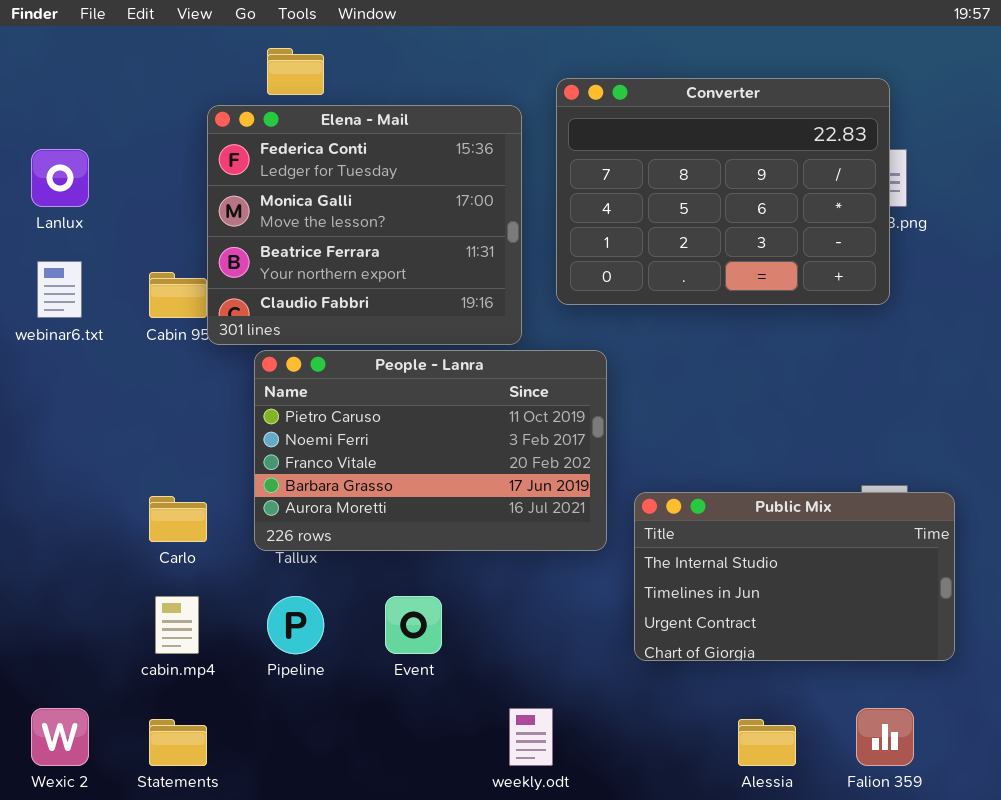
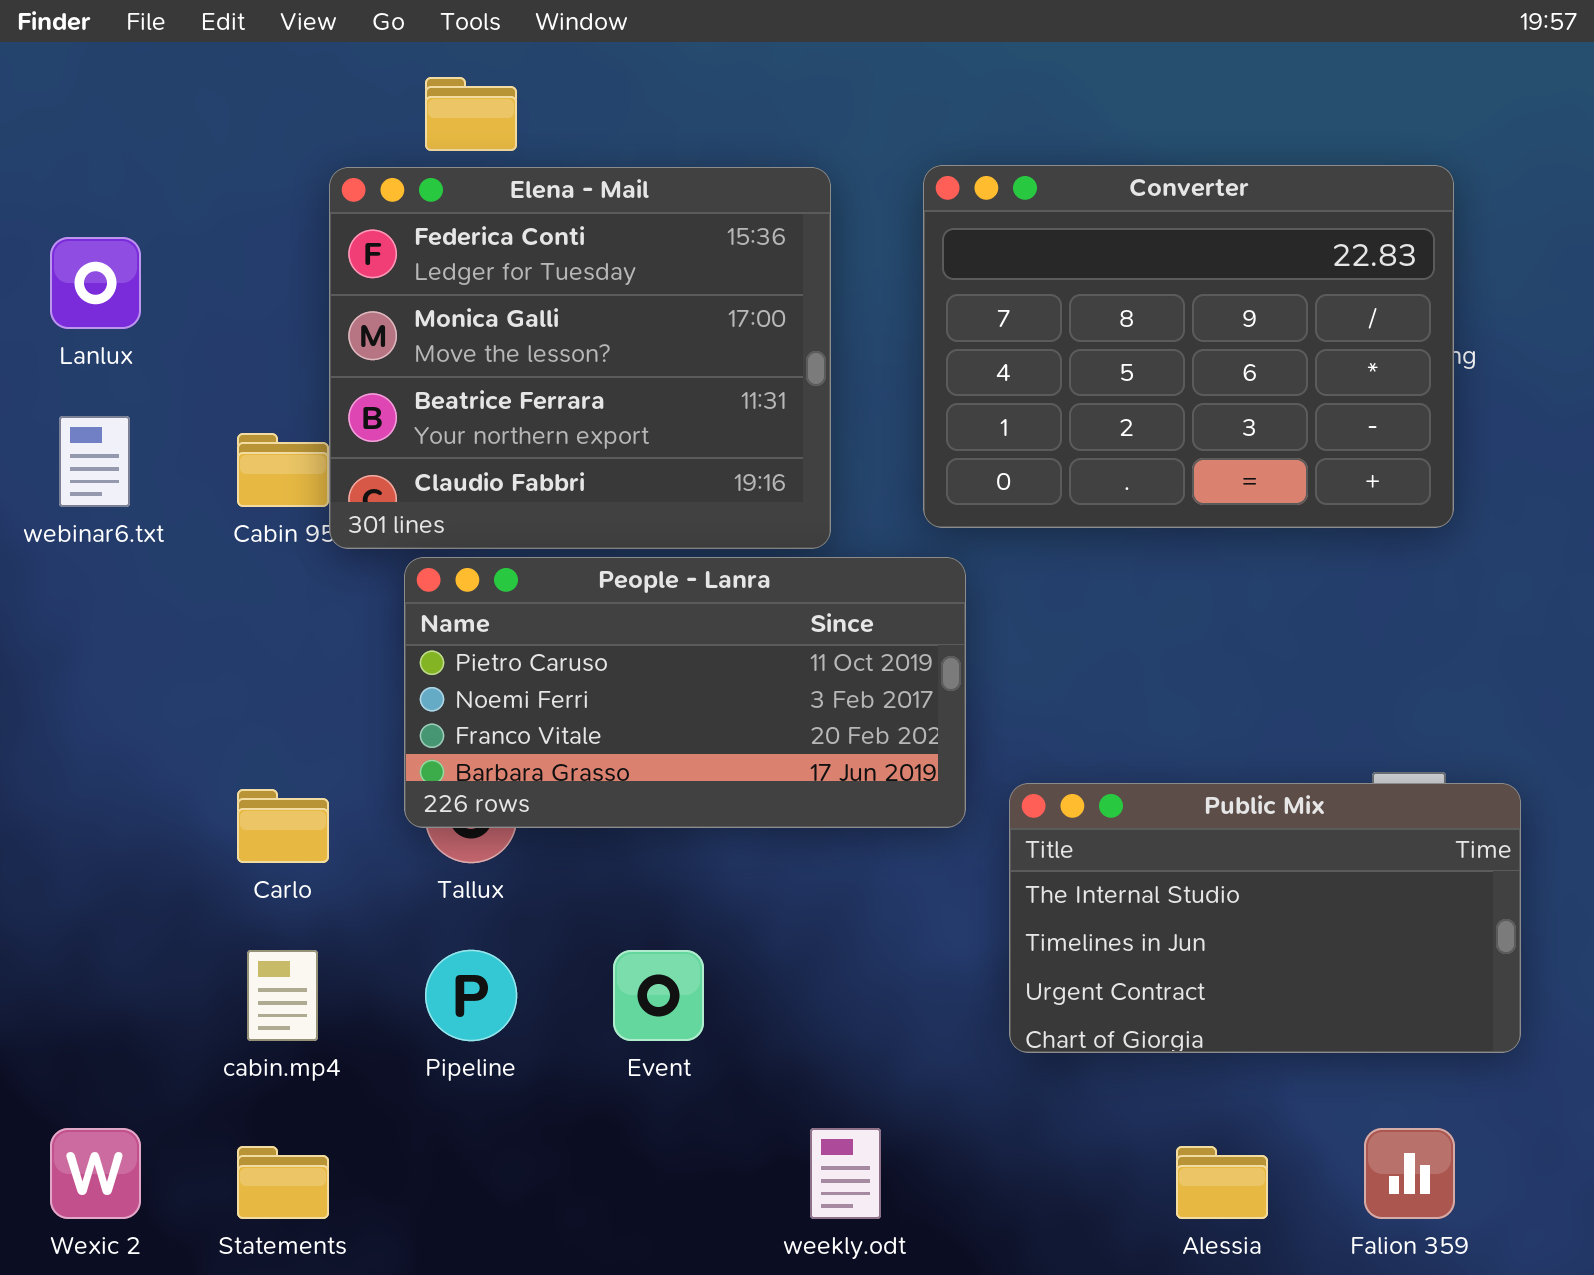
Converter: [556,78,890,305] -> [923,165,1454,528], moved
People - Lanra: [254,350,607,551] -> [404,557,966,828], resized

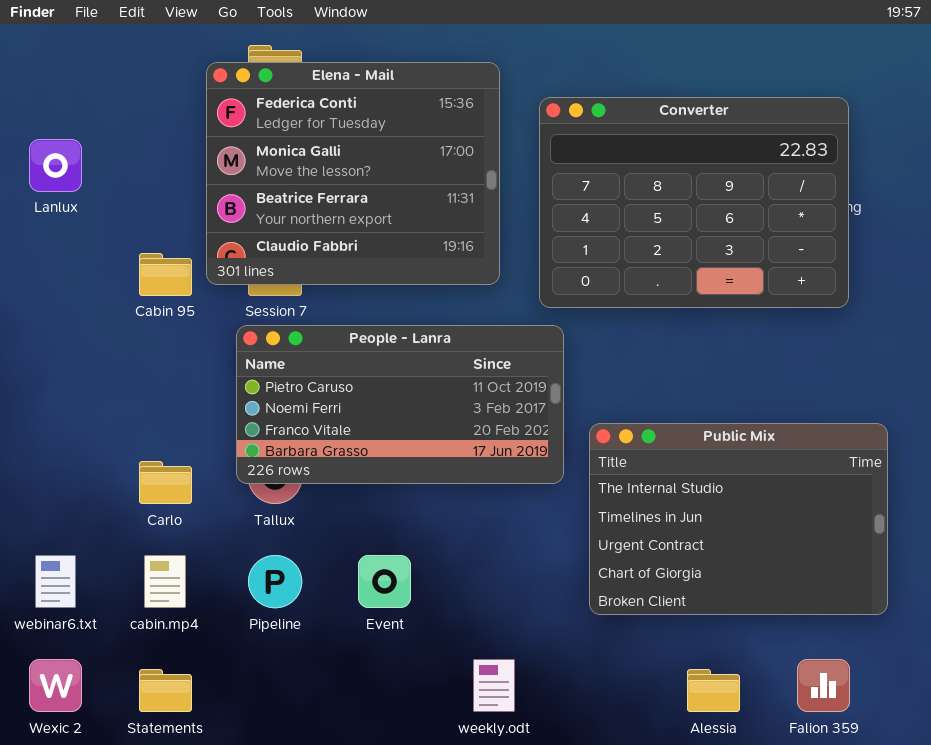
Elena - Mail: [329,167,831,549] -> [206,62,500,285], moved
webinar6.txt: [59,416,130,507] -> [35,555,76,608], moved
Public Mix: [1009,783,1521,1053] -> [589,423,888,615], resized

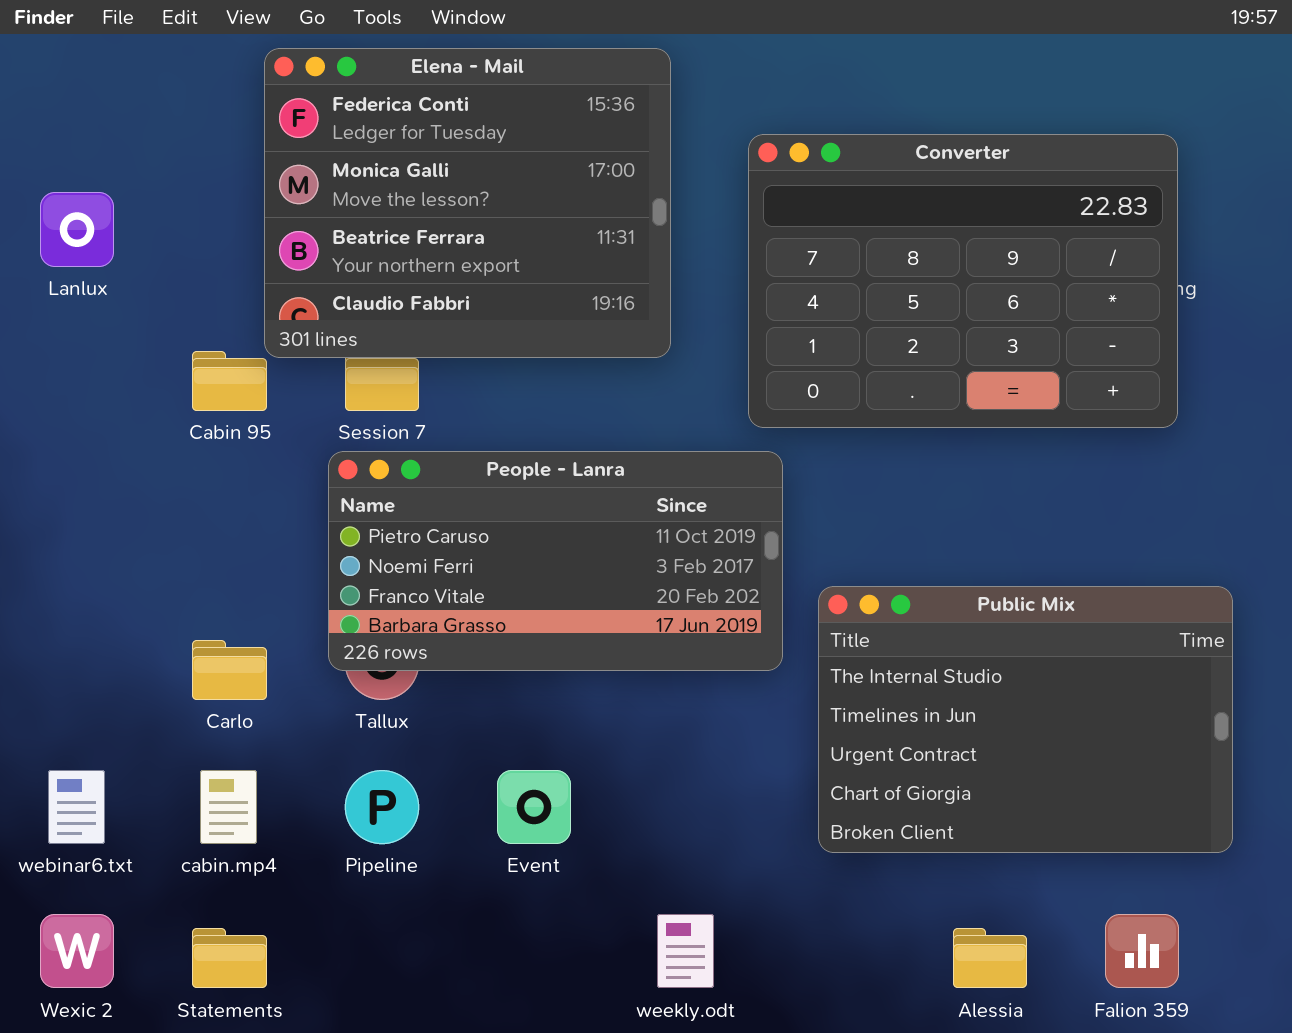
Elena - Mail: [206,62,500,285] -> [264,48,671,358], moved

